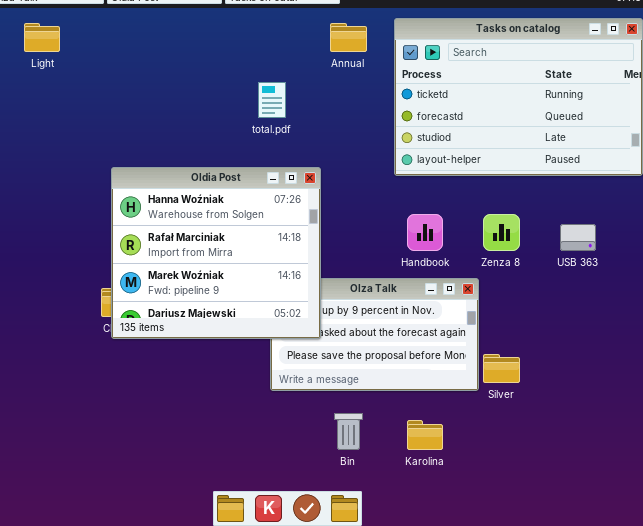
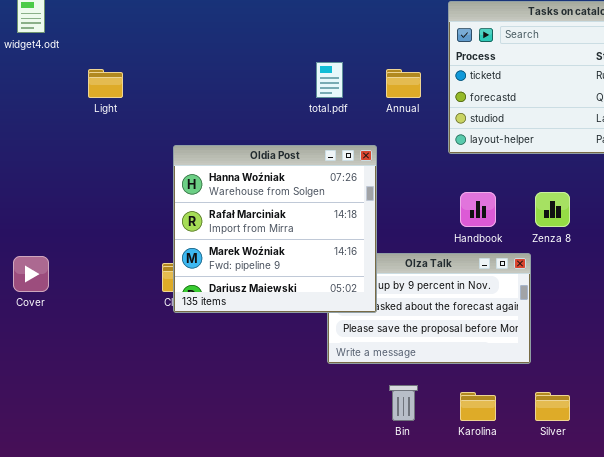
Light: [24,23,60,52] -> [88,69,123,98], moved
Annual: [330,23,367,52] -> [386,69,421,98], moved
Silver: [483,354,520,383] -> [535,392,570,421], moved

